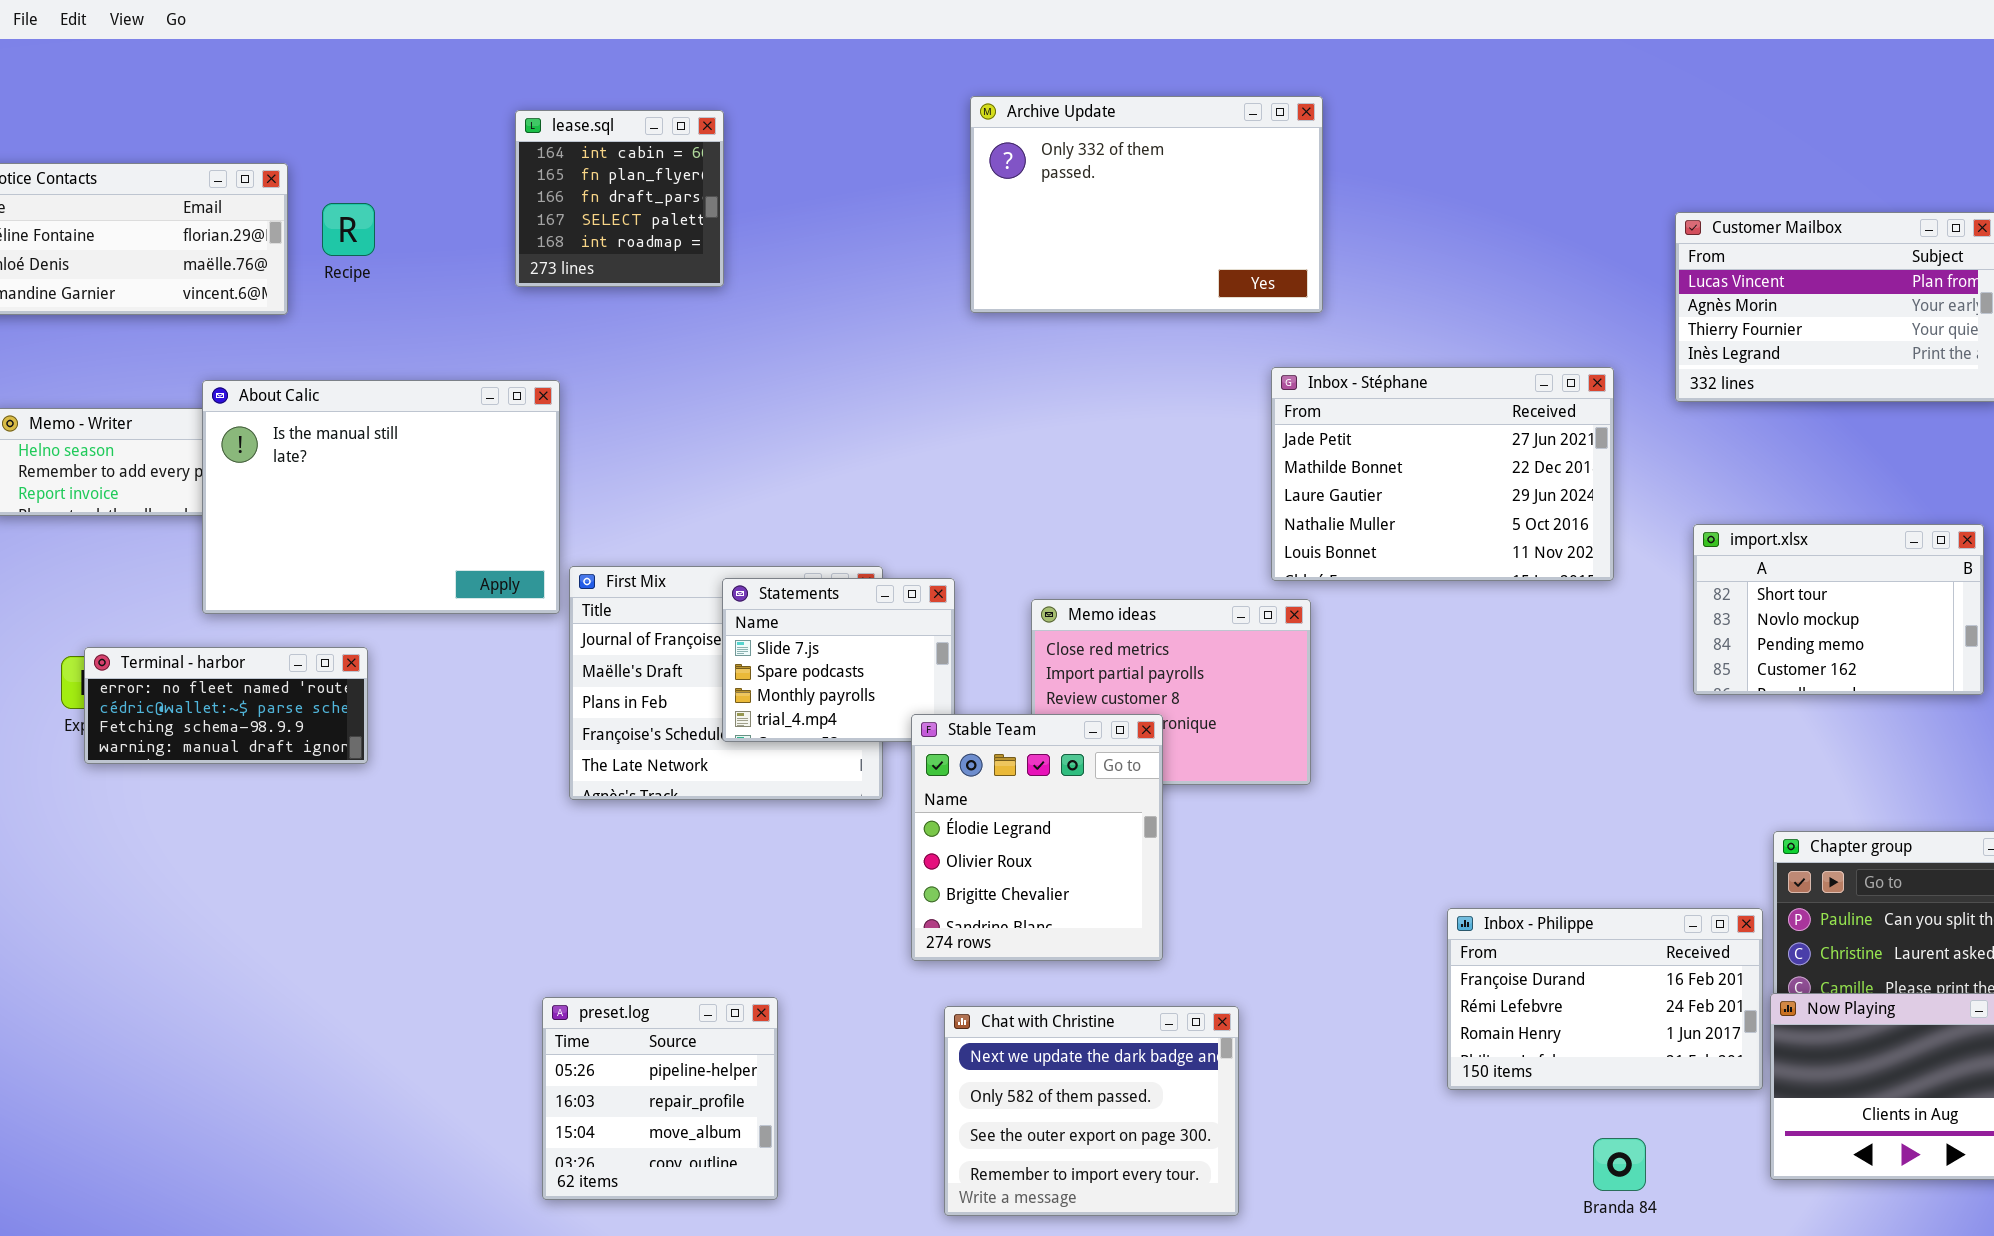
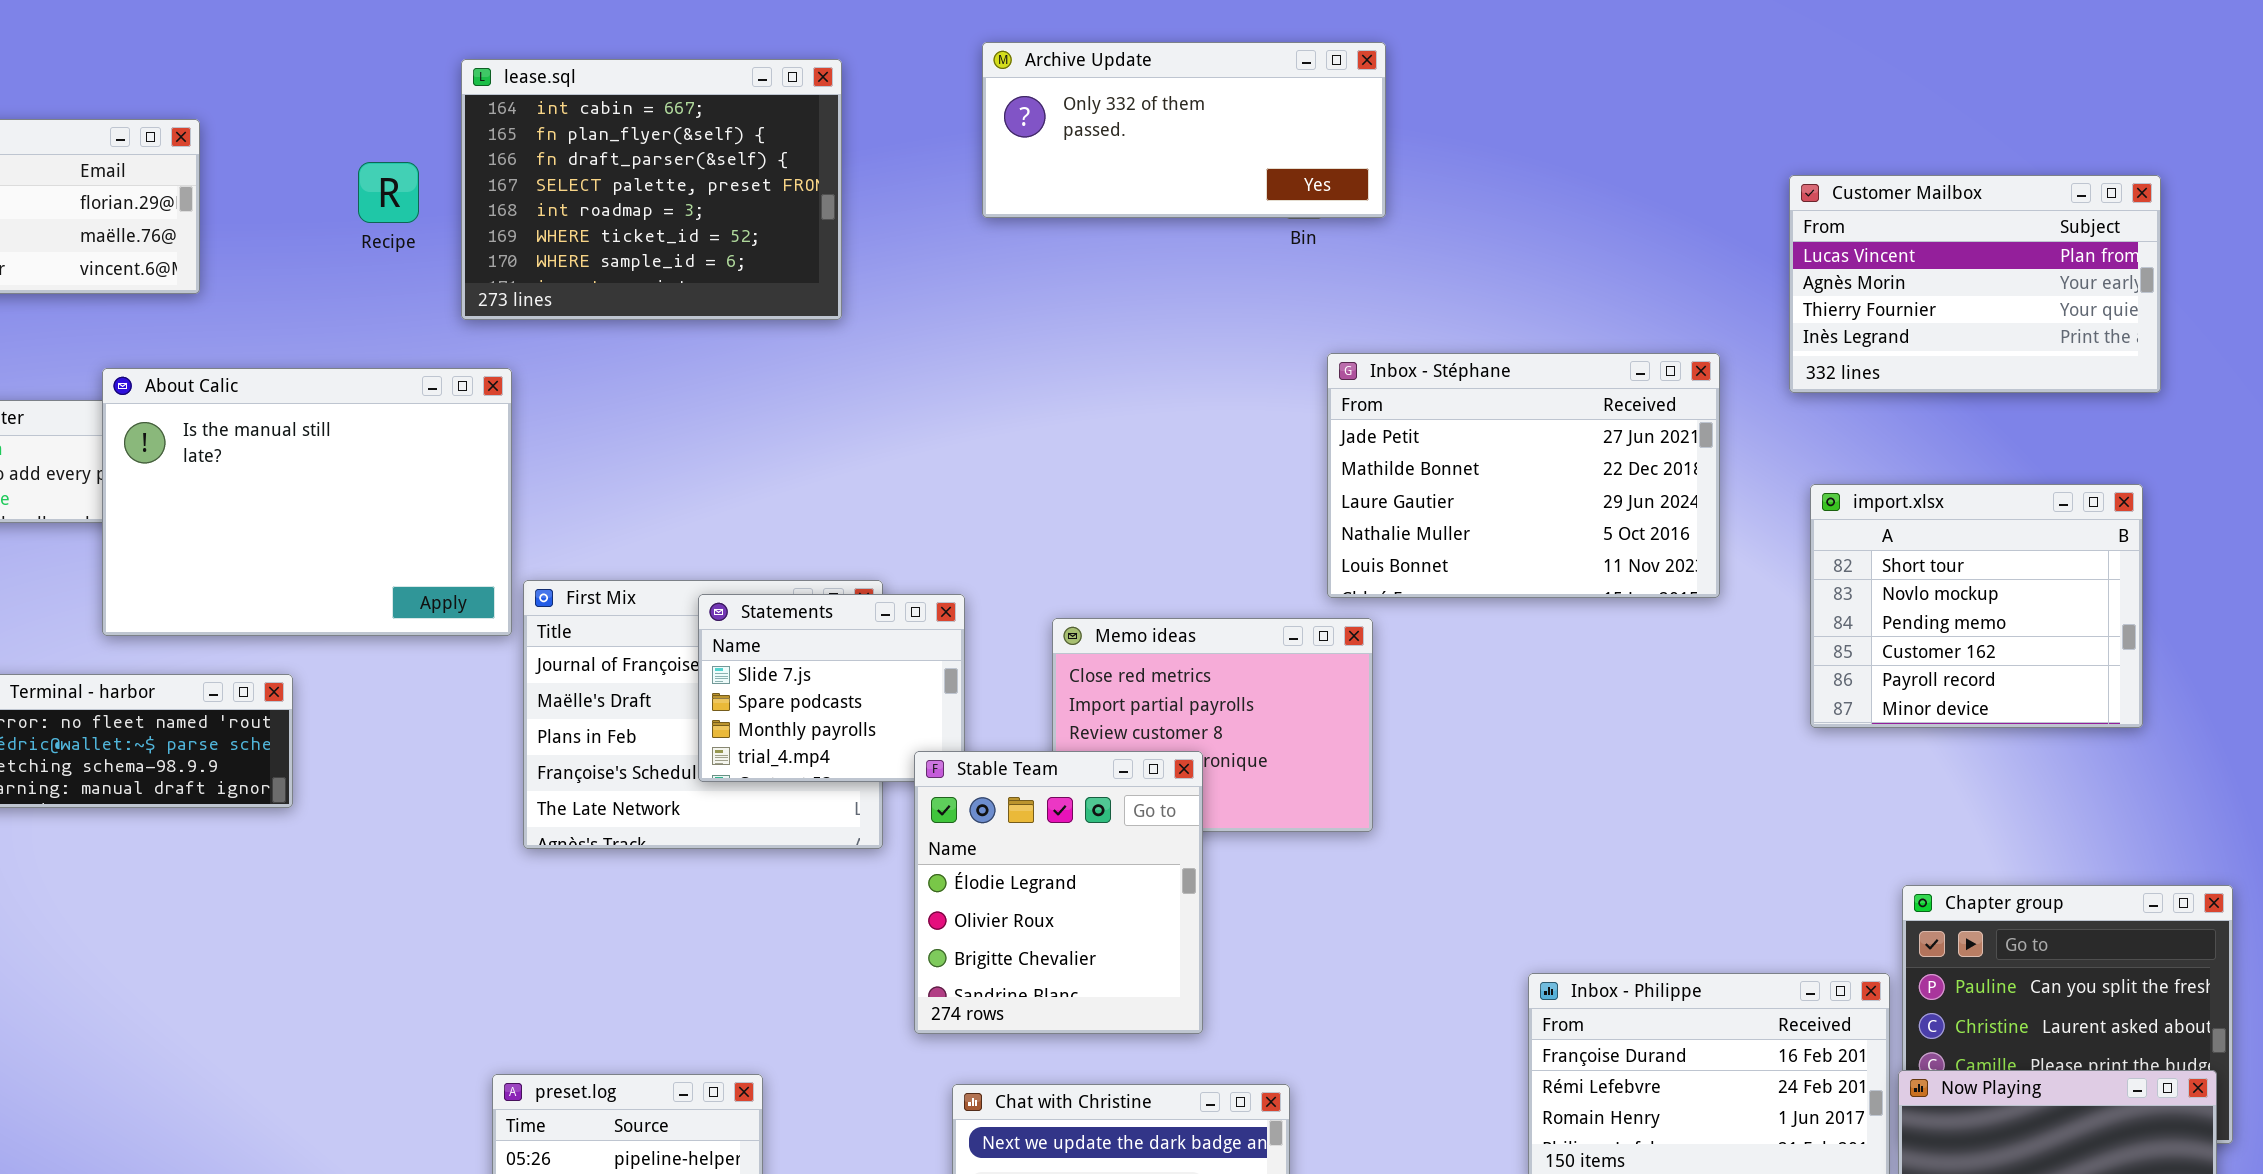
Archive Update: [970,96,1323,313] -> [982,42,1386,218], resized
lease.sql: [515,110,724,287] -> [461,59,842,320], resized
Recipe: [322,203,375,256] -> [358,162,419,223], moved
import.xlsx: [1693,524,1984,695] -> [1810,484,2143,728], resized

